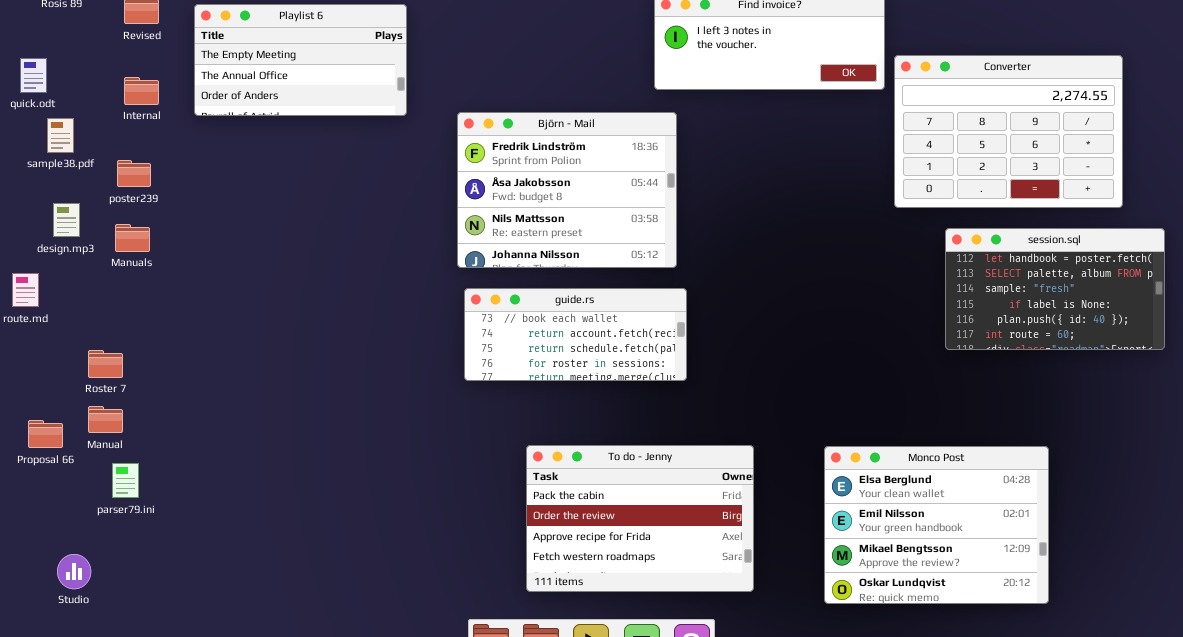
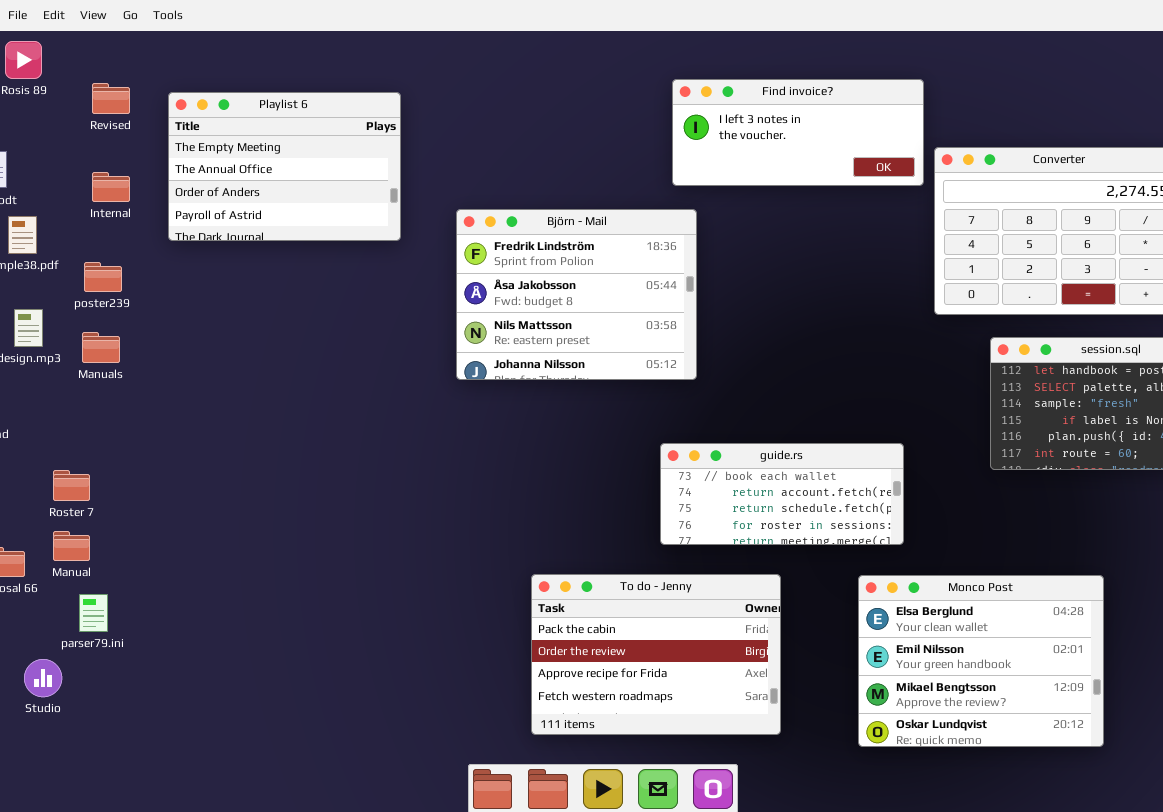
Playlist 6: [194,4,407,116] -> [168,92,401,241], resized
guide.rs: [464,288,687,381] -> [660,443,904,545], moved
Studio: [57,554,91,589] -> [24,659,62,697], moved

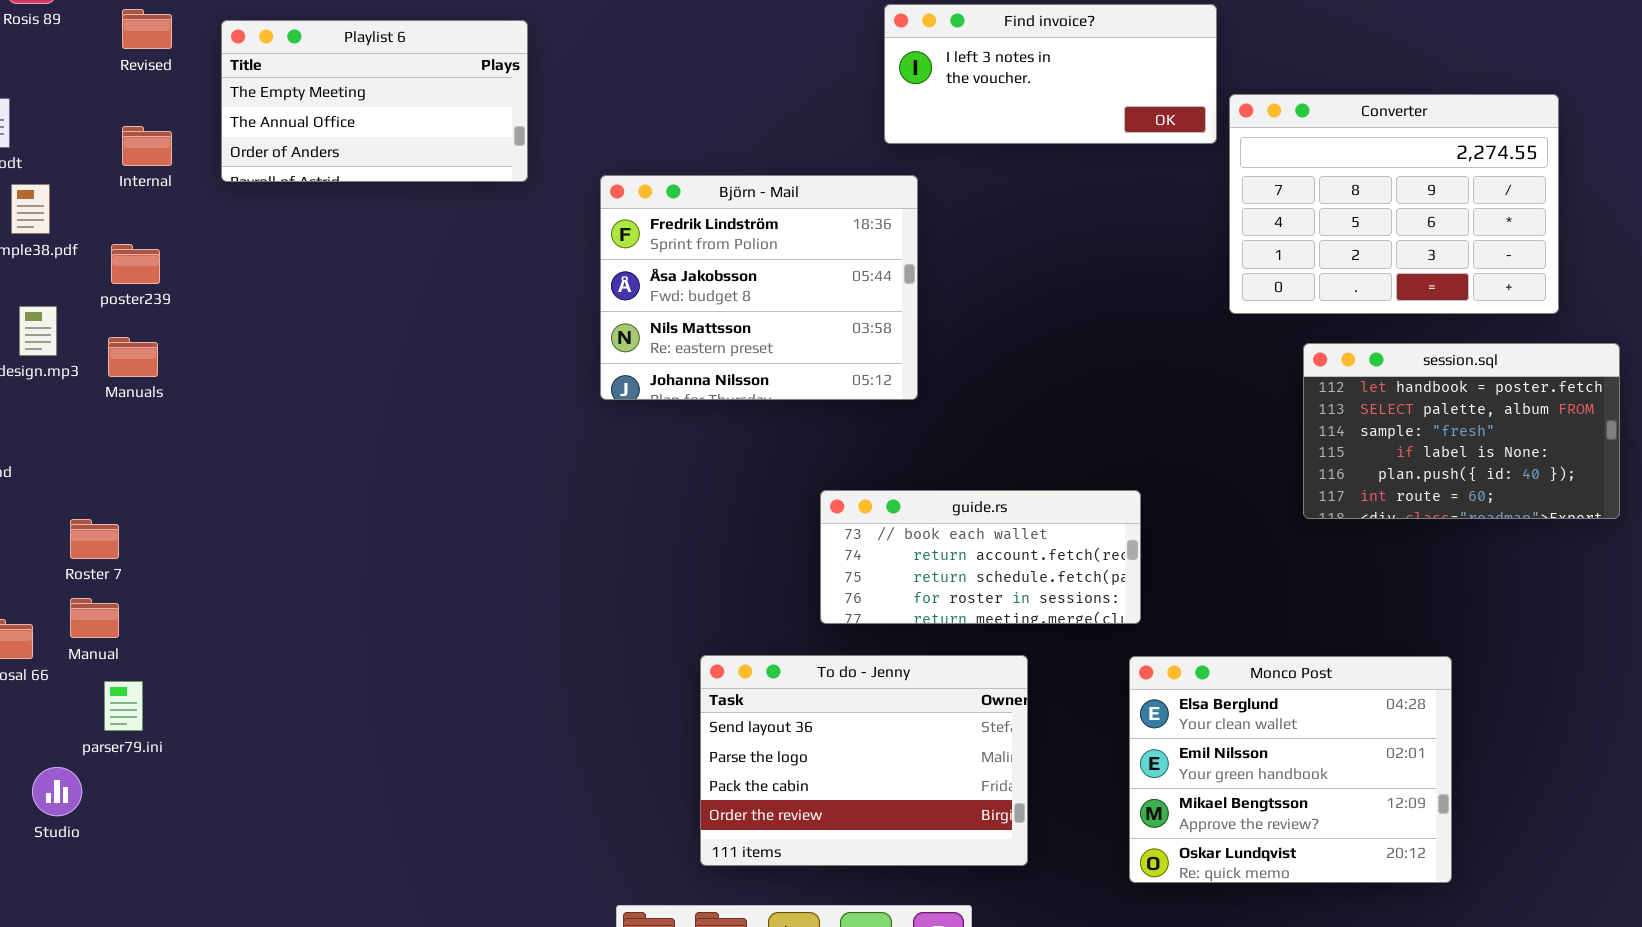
Playlist 6: [168,92,401,241] -> [221,20,528,182], resized
guide.rs: [660,443,904,545] -> [820,490,1141,624], moved
To do - Jenny: [531,574,781,735] -> [700,655,1028,866], scrolled up 2 rows

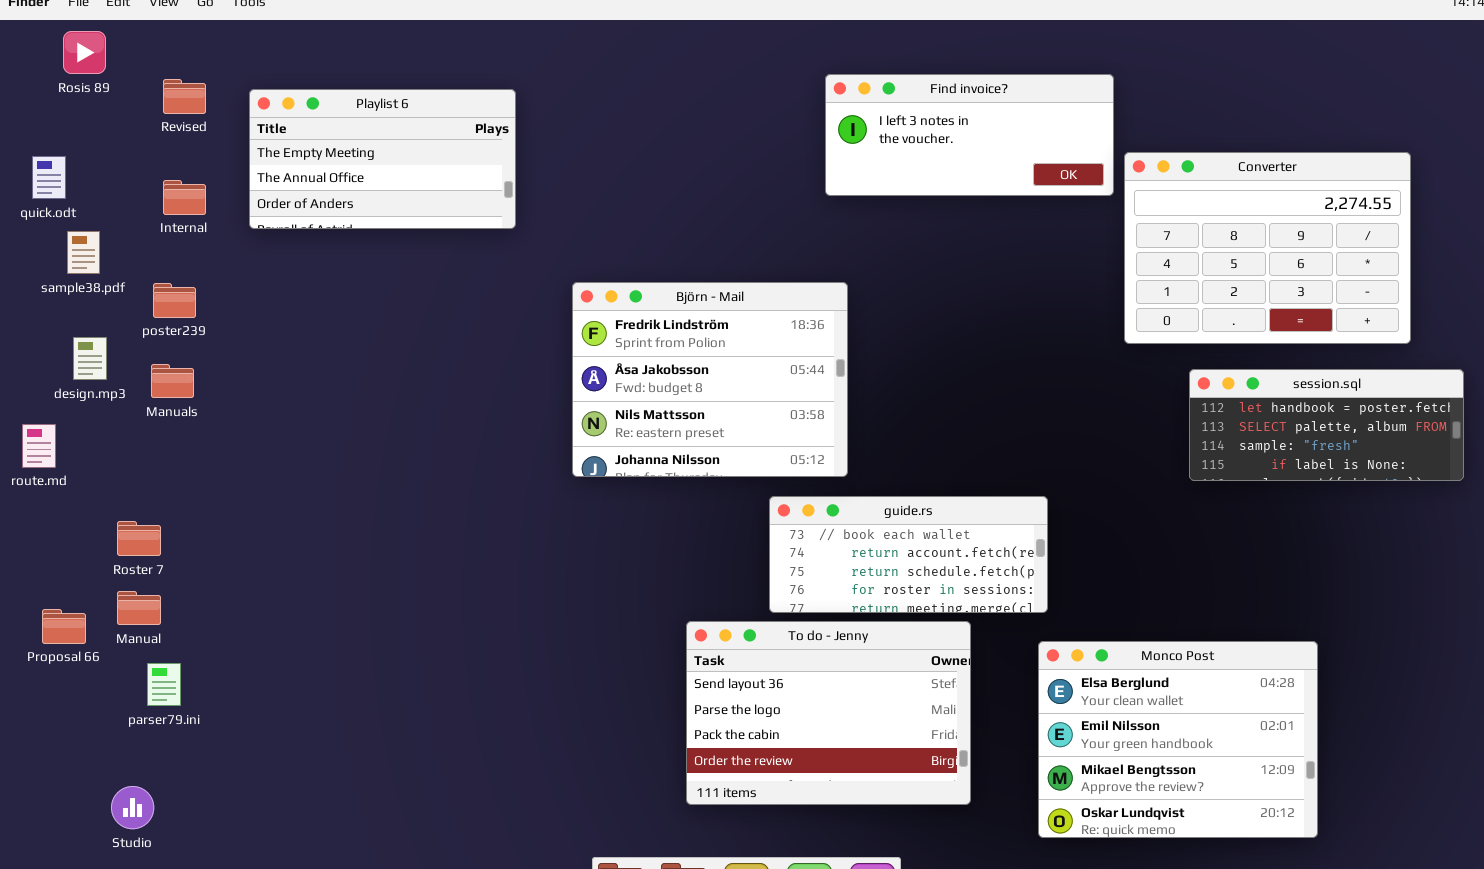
Björn - Mail: [600,175,918,400] -> [572,282,848,477], moved
session.sql: [1303,343,1620,519] -> [1189,369,1464,481], resized
To do - Jenny: [700,655,1028,866] -> [686,621,971,805], moved
Studio: [32,767,82,816] -> [111,786,154,829], moved

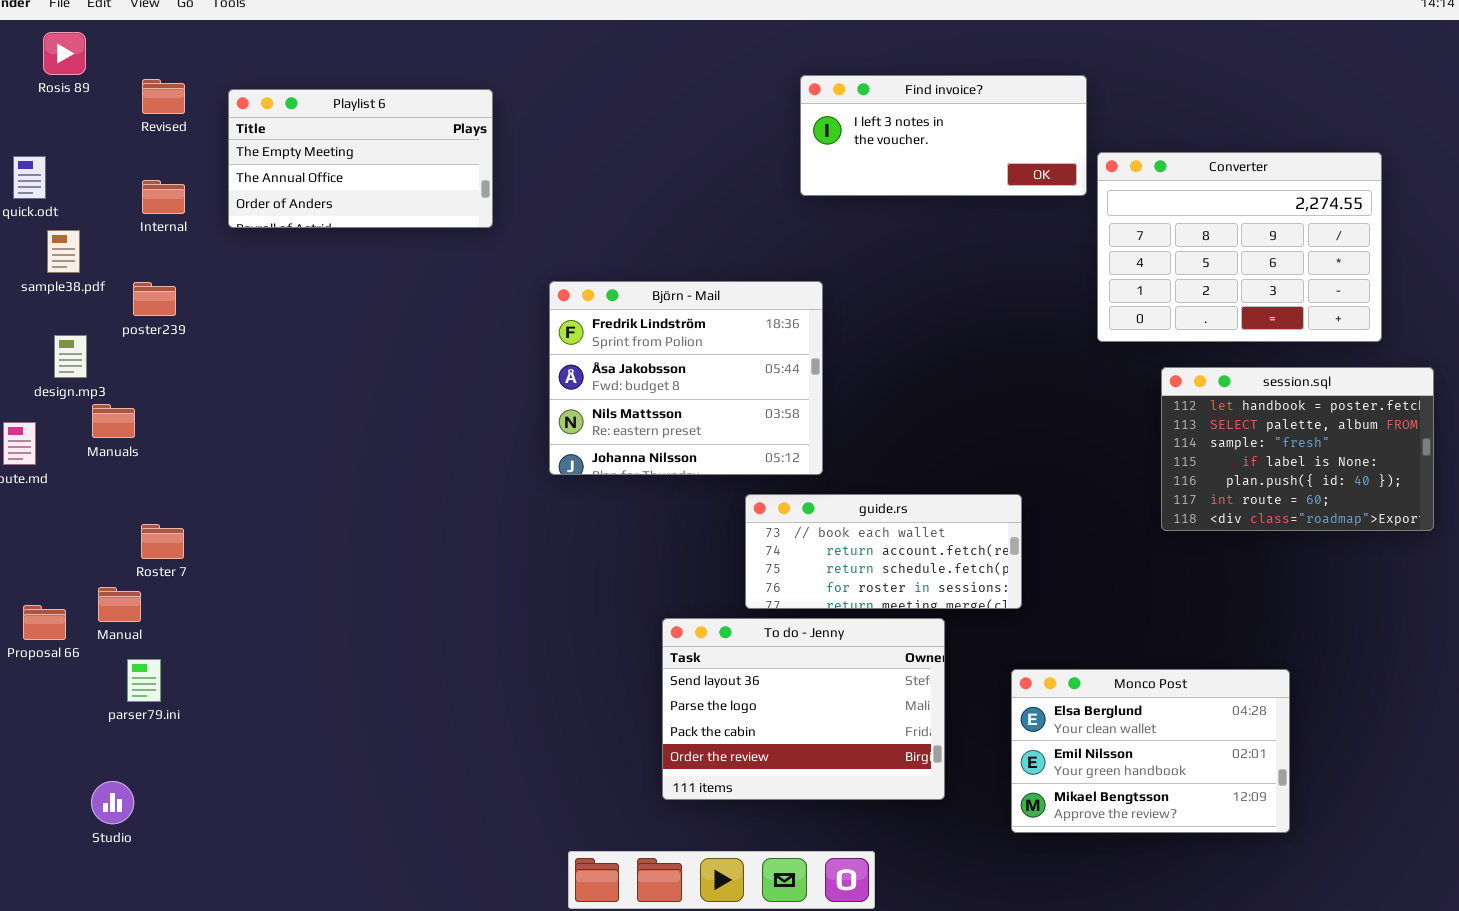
Manuals: [151,364,194,398] -> [92,404,135,438], moved
session.sql: [1189,369,1464,481] -> [1161,367,1434,531], resized
Roster 7: [117,521,161,556] -> [141,524,184,559], moved
Monco Post: [1038,641,1318,838] -> [1011,669,1290,833], resized

